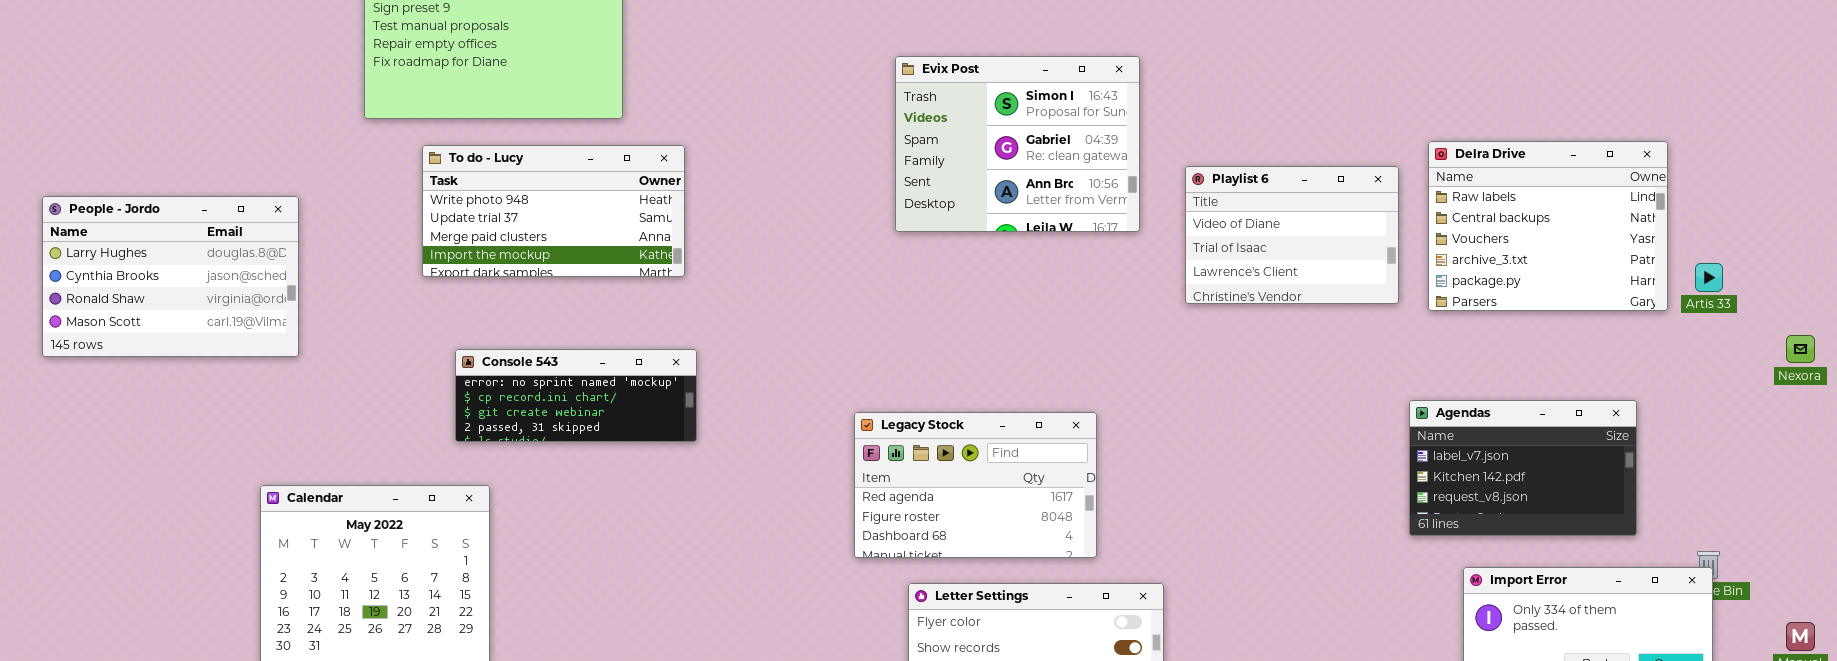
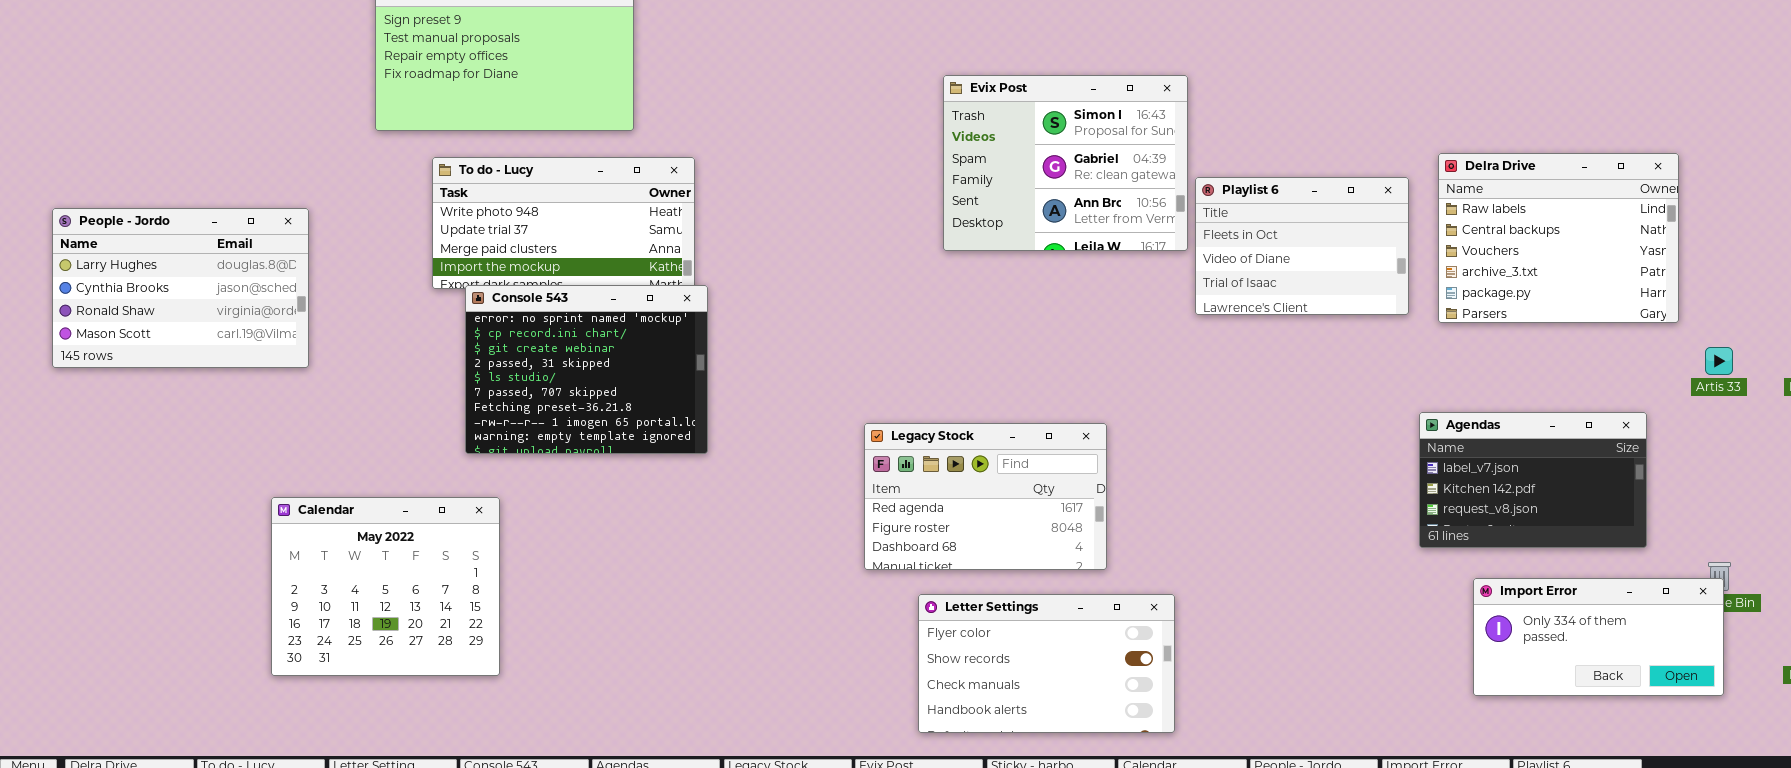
Evix Post: [895,56,1140,232] -> [943,75,1188,251], moved
Playlist 6: [1185,166,1399,304] -> [1195,177,1409,315], scrolled up 1 row
Artis 33: [1695,263,1723,292] -> [1705,347,1733,375], moved
Console 543: [455,349,697,442] -> [465,285,708,454], resized

